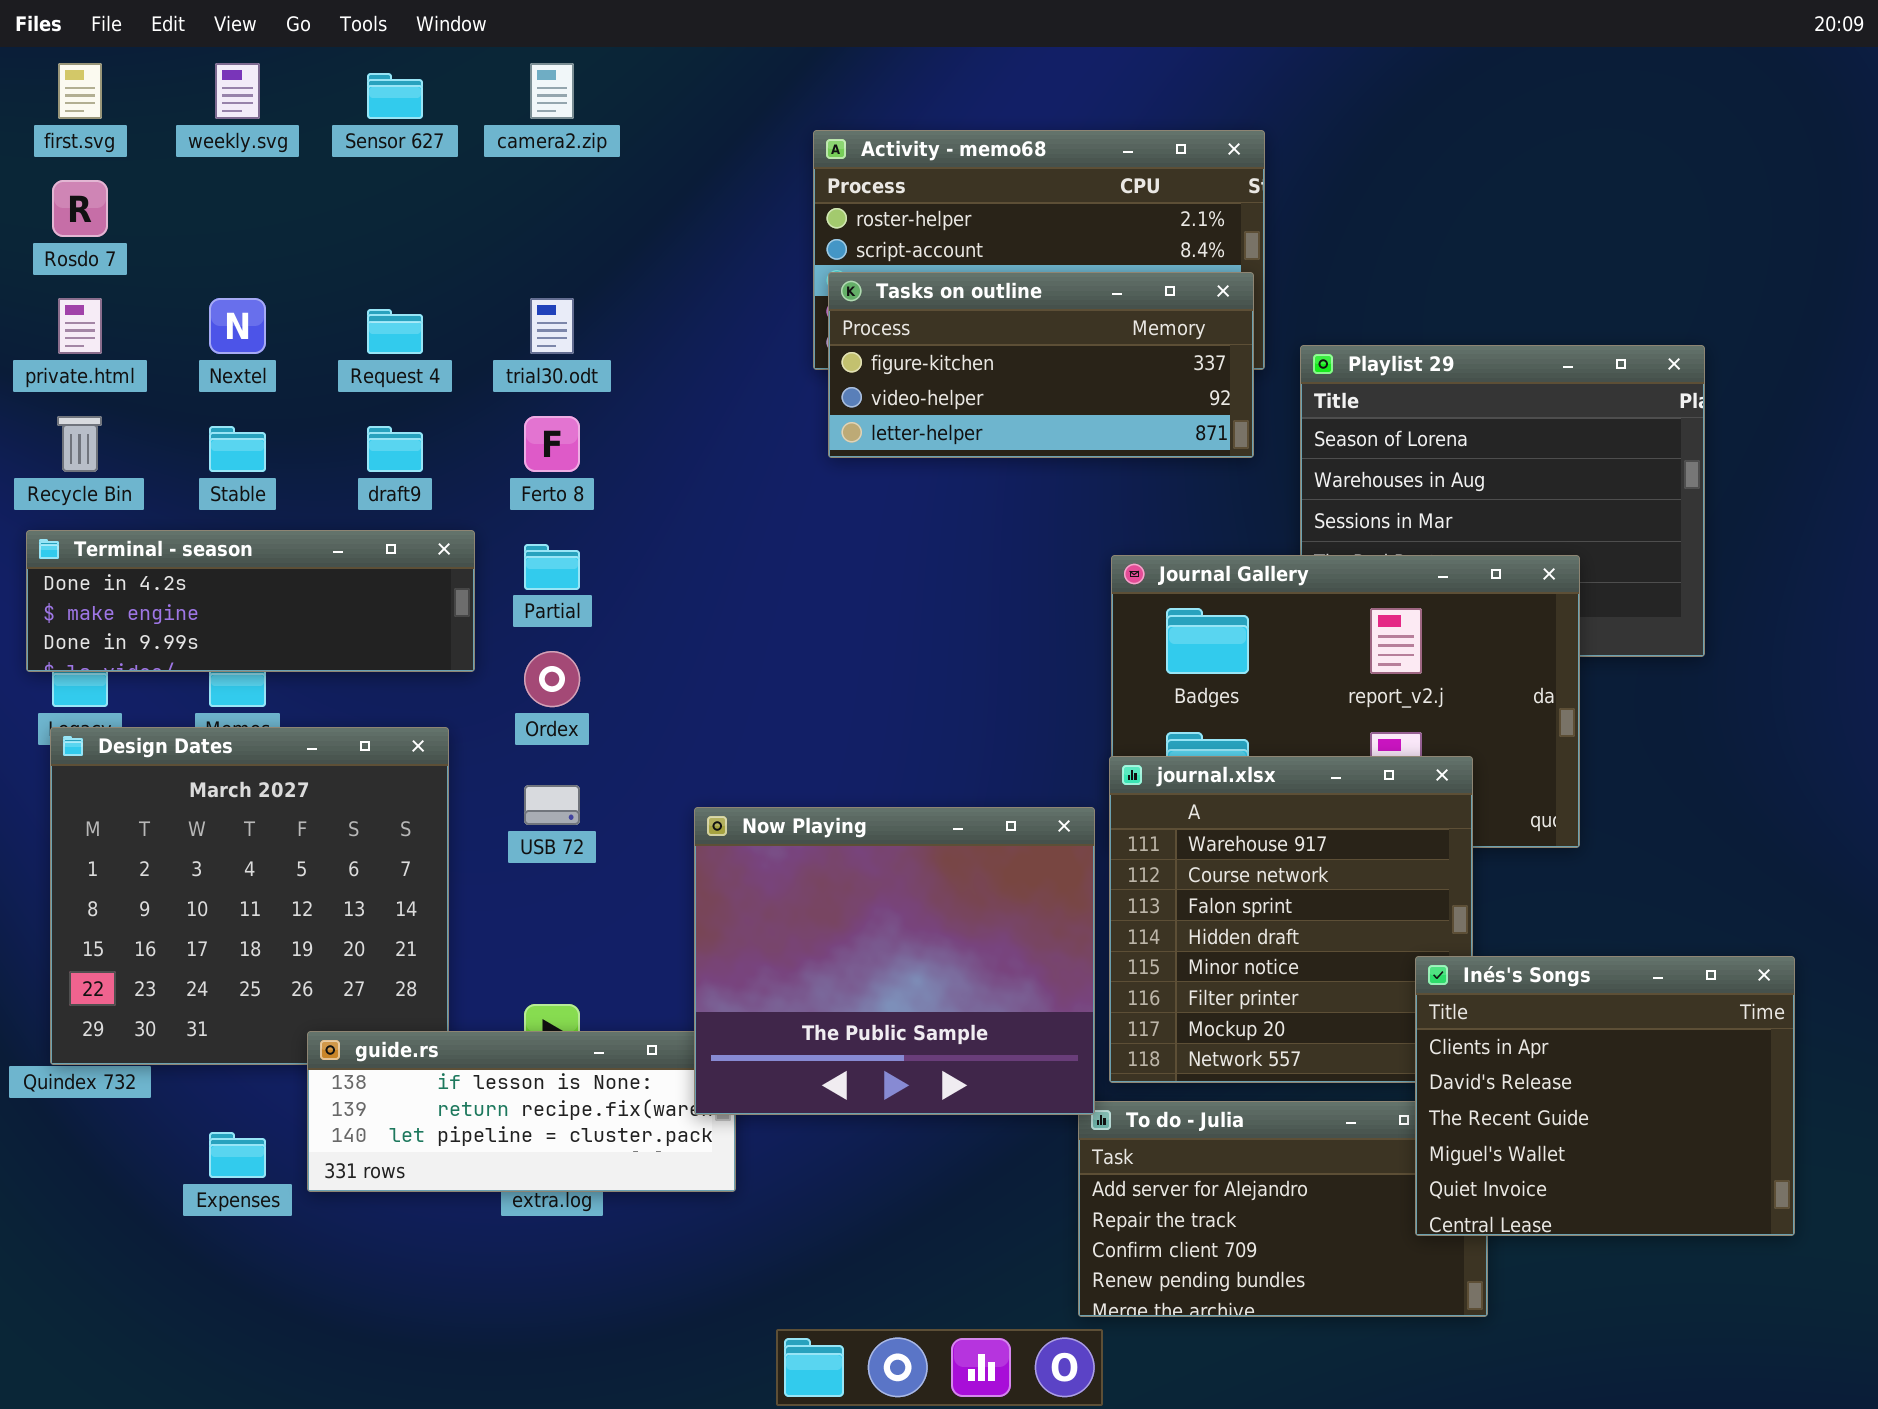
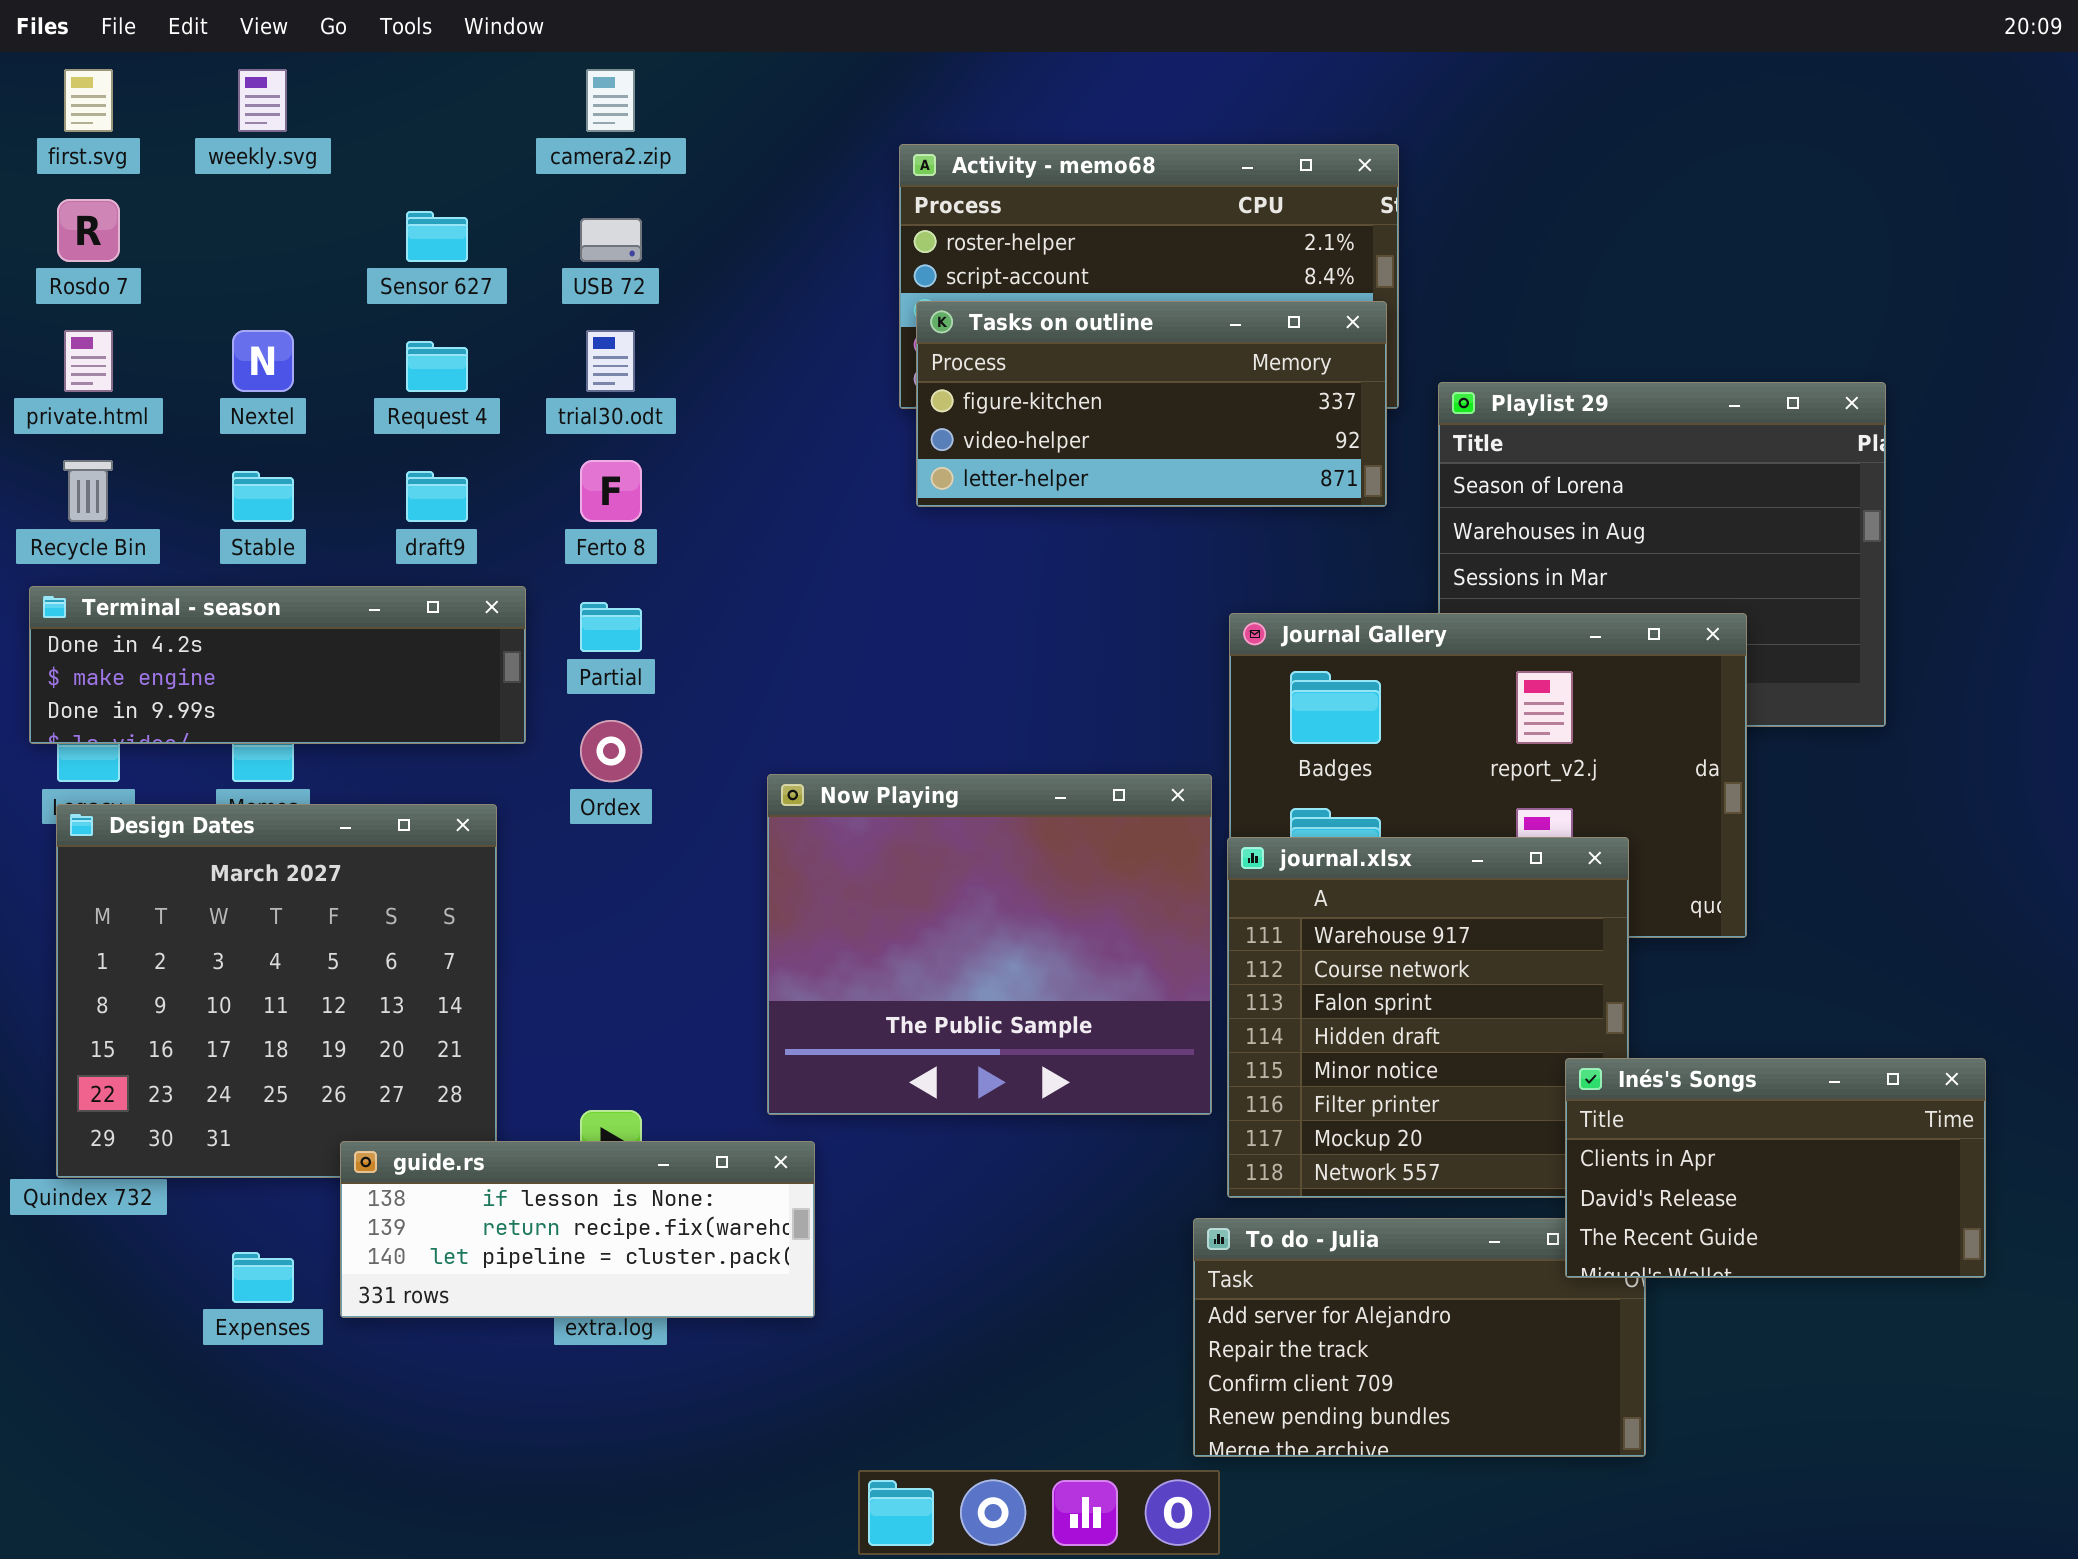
Sensor 627: [367,73,423,119] -> [406,211,468,262], moved
USB 72: [524,785,580,825] -> [580,218,642,262], moved
Now Playing: [694,807,1095,1115] -> [767,774,1212,1115], moved
Inés's Songs: [1415,956,1795,1236] -> [1565,1058,1986,1278], resized

